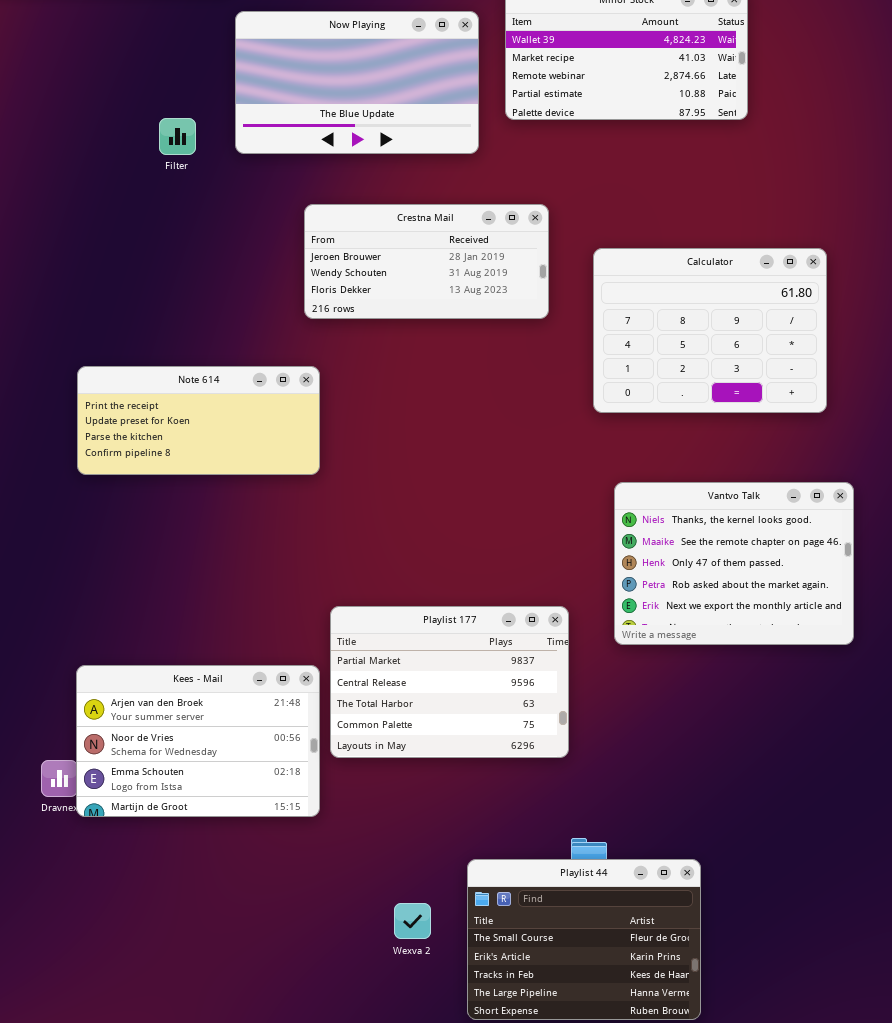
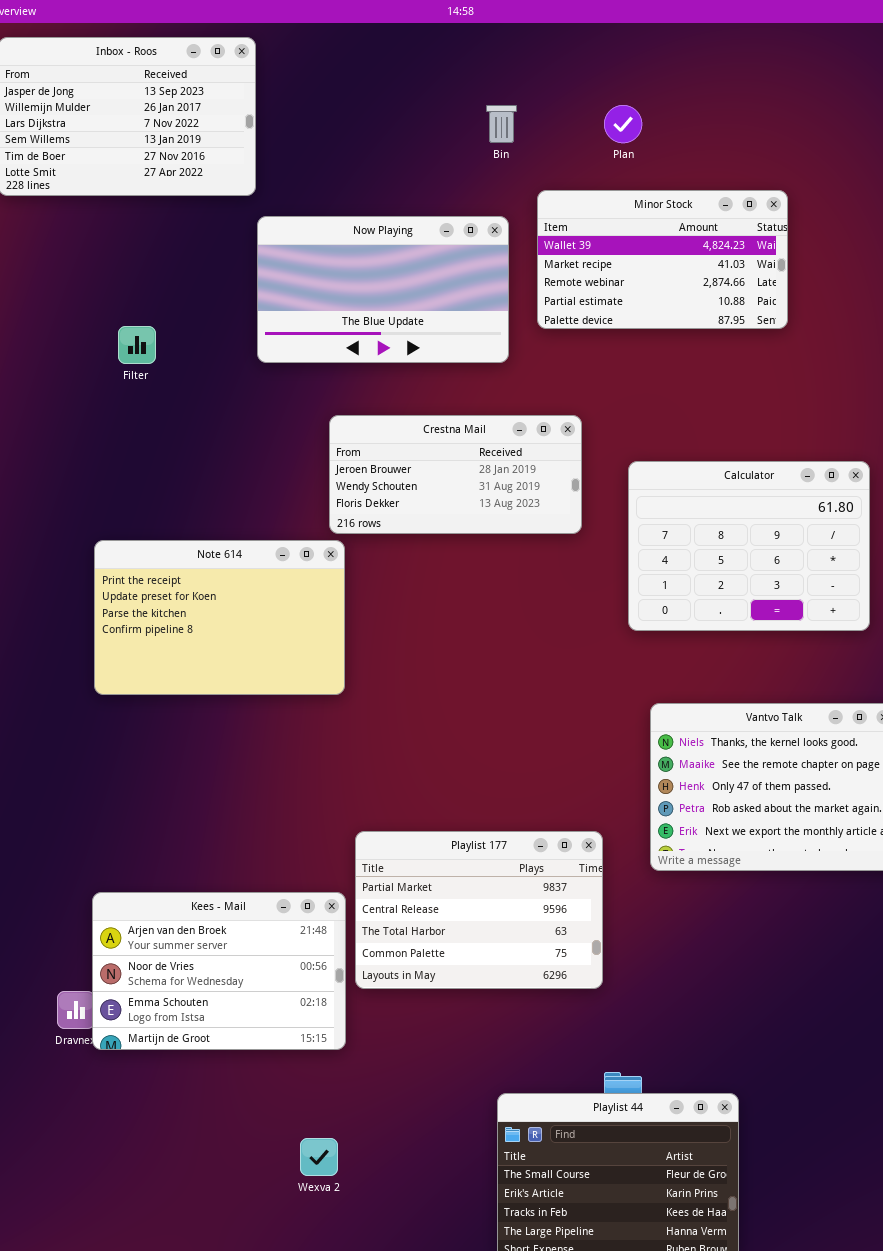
Filter: [159,118,196,155] -> [118,326,156,364], moved
Note 614: [77,366,320,475] -> [94,540,345,695], resized
Wexva 2: [394,903,431,939] -> [300,1138,338,1176], moved

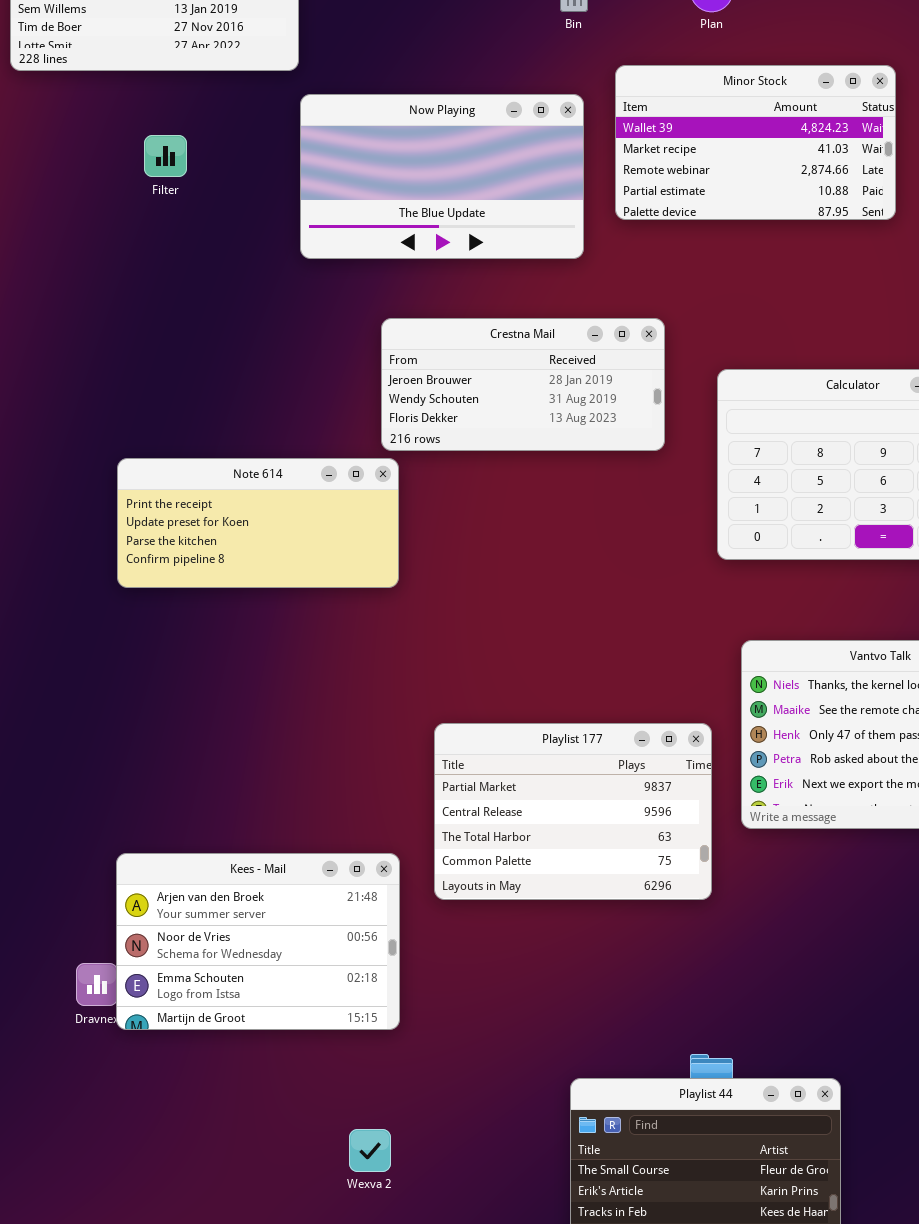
Filter: [118,326,156,364] -> [144,135,187,177], moved
Note 614: [94,540,345,695] -> [117,458,399,588], resized
Playlist 177: [355,831,603,989] -> [434,723,712,900], moved

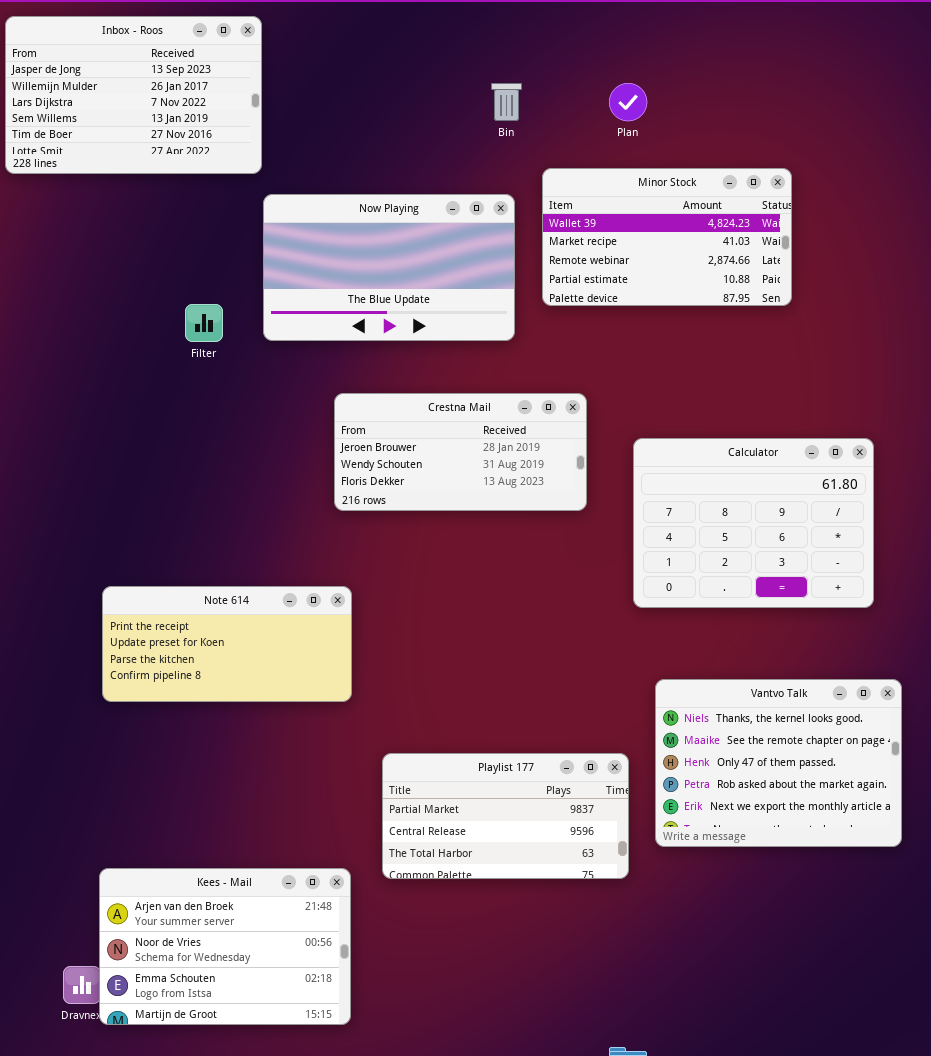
Filter: [144,135,187,177] -> [185,304,223,342], moved
Note 614: [117,458,399,588] -> [102,586,352,702], moved
Playlist 177: [434,723,712,900] -> [382,753,629,879], resized

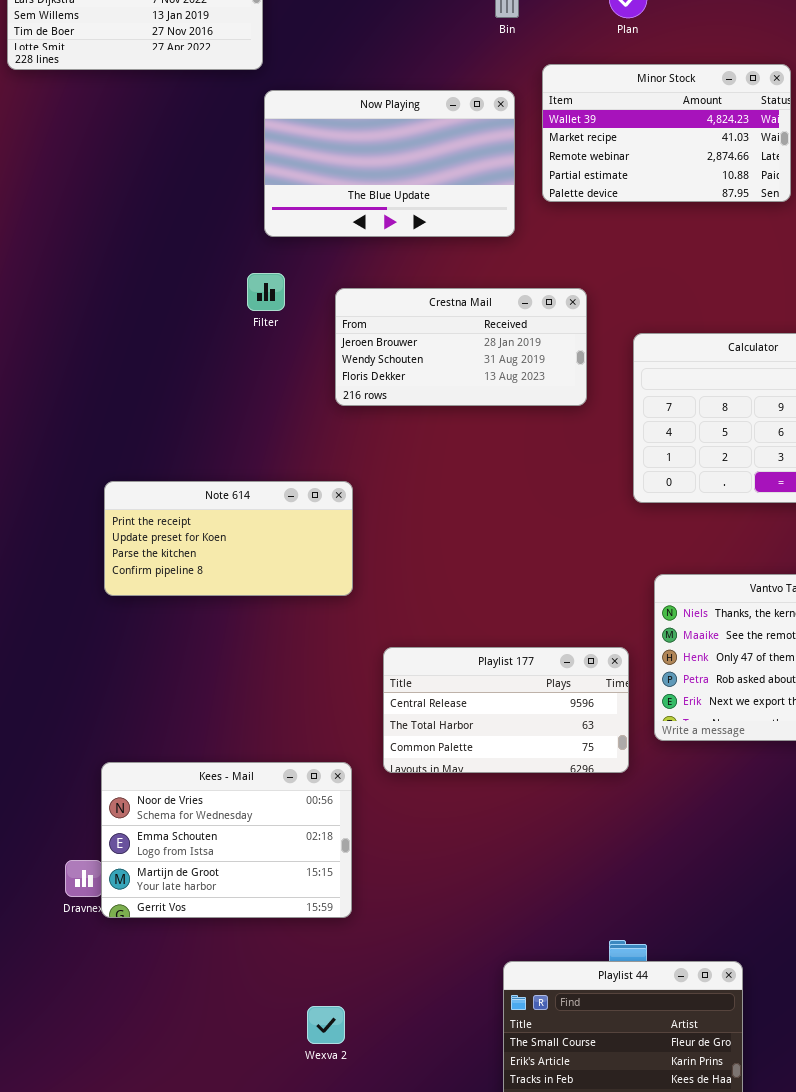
Filter: [185,304,223,342] -> [247,273,285,311], moved
Playlist 177: [382,753,629,879] -> [383,647,629,773], scrolled down 1 row
Kees - Mail: [99,868,351,1025] -> [101,762,352,918], scrolled down 1 row

